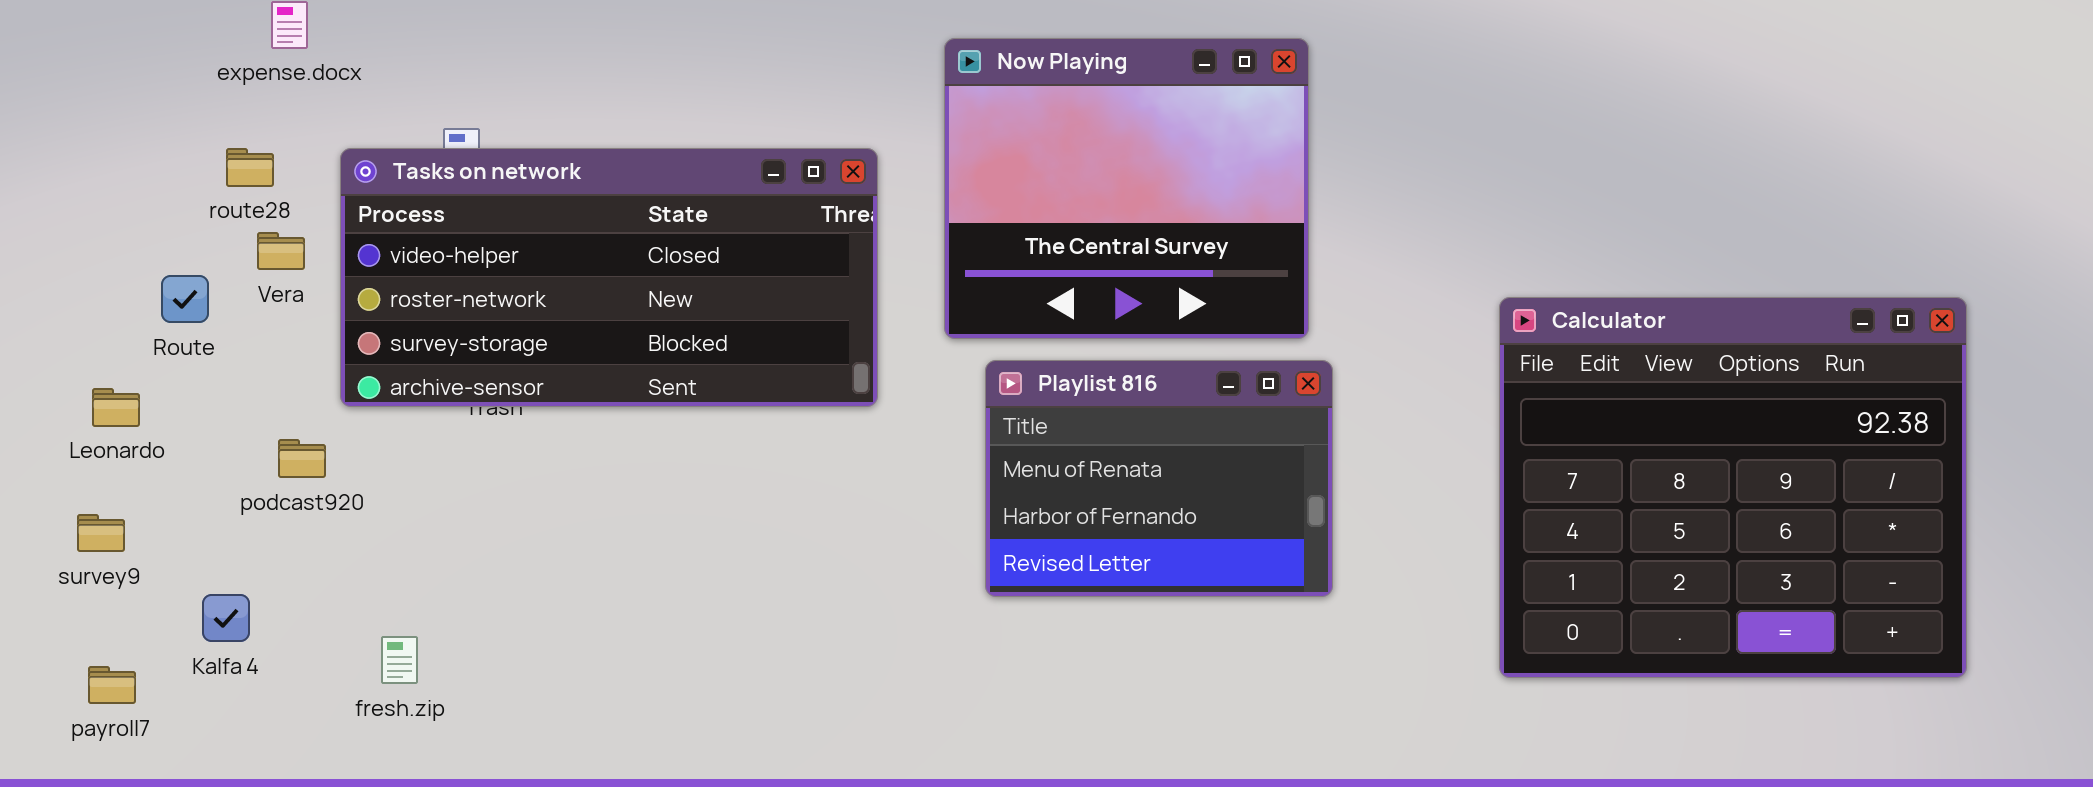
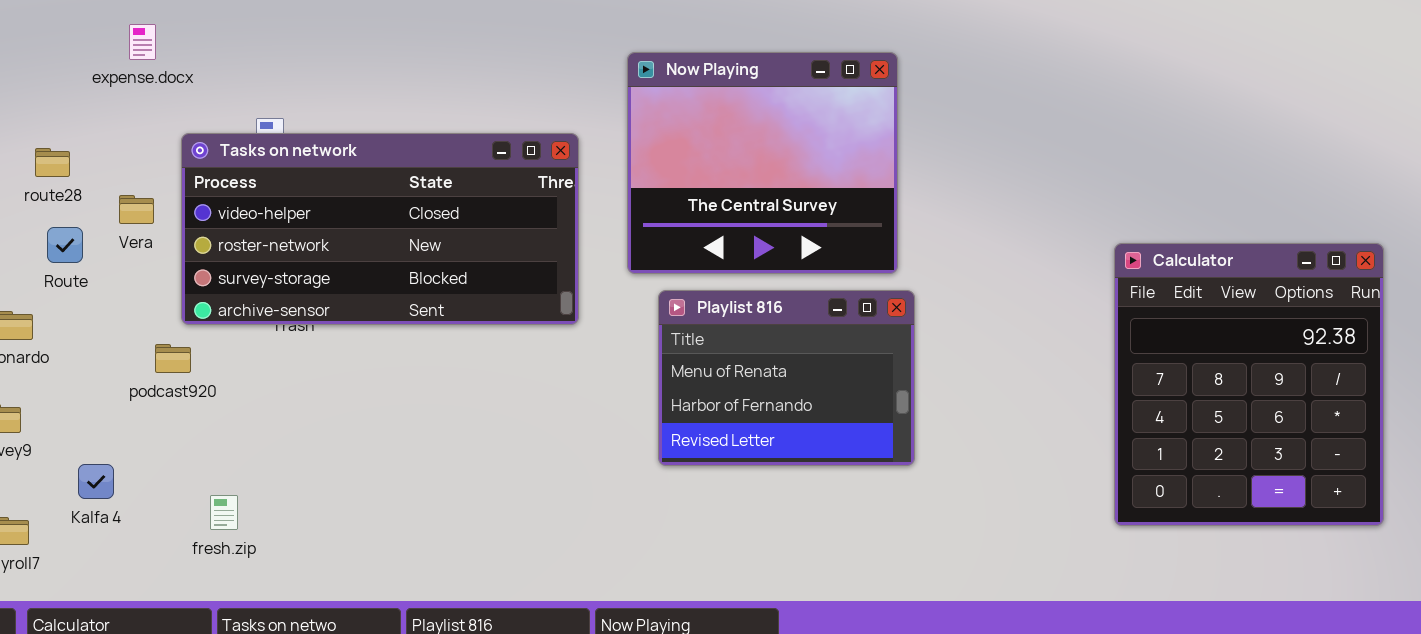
route28: [226,148,274,187] -> [35,148,70,177], moved
Calculator: [1499,297,1967,678] -> [1114,243,1384,526], resized
podcast920: [278,439,326,478] -> [155,344,191,373], moved

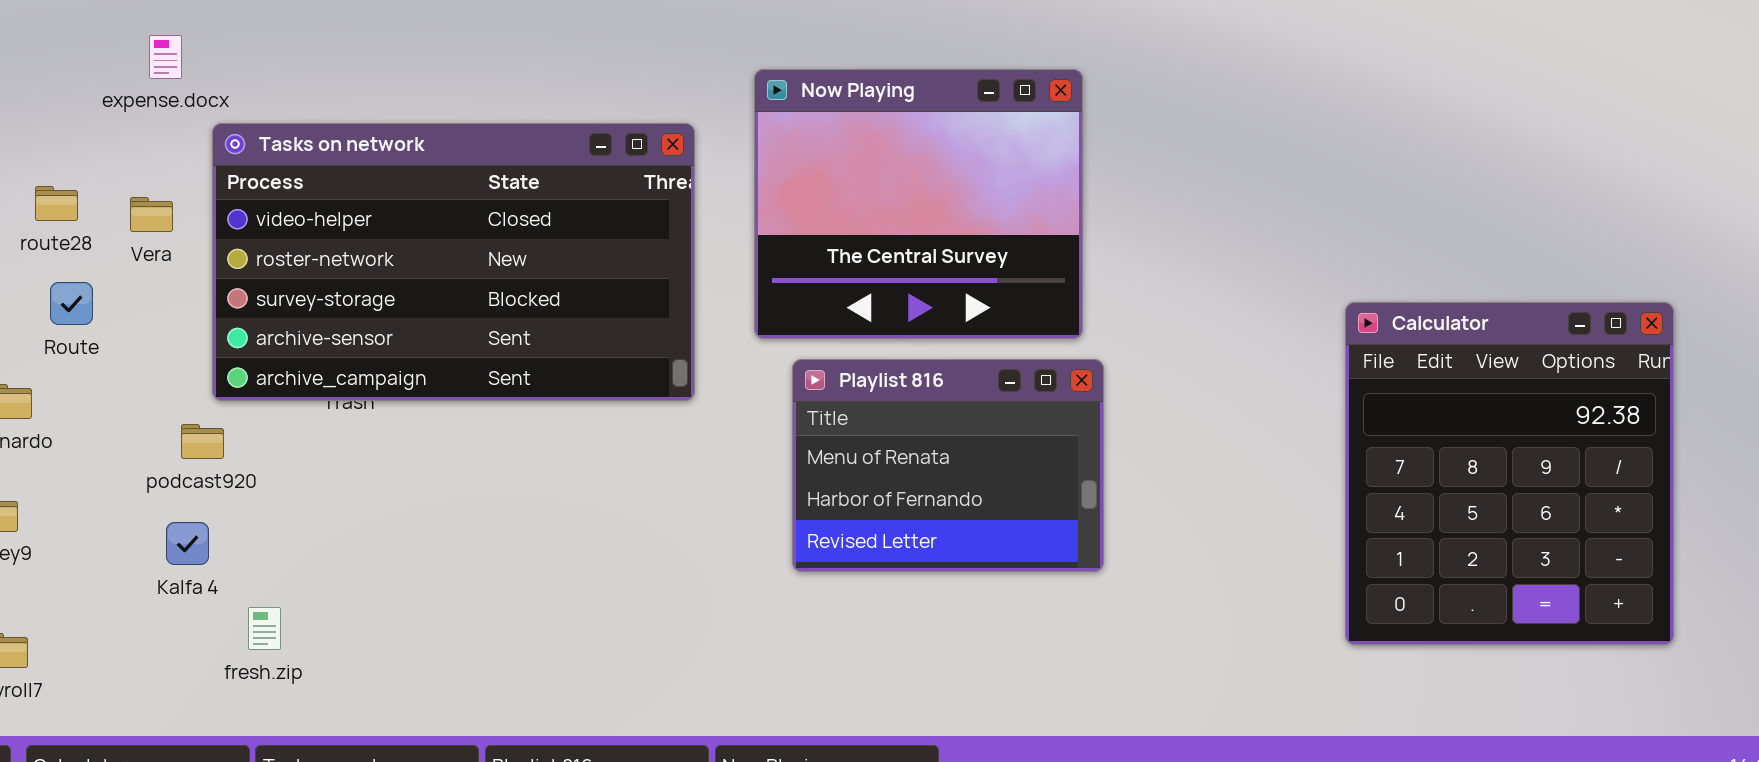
Tasks on network: [181,133,579,325] -> [212,123,695,401], resized
Vera: [119,195,154,224] -> [130,197,173,232], moved
Kalfa 4: [78,464,114,499] -> [166,522,209,565], moved

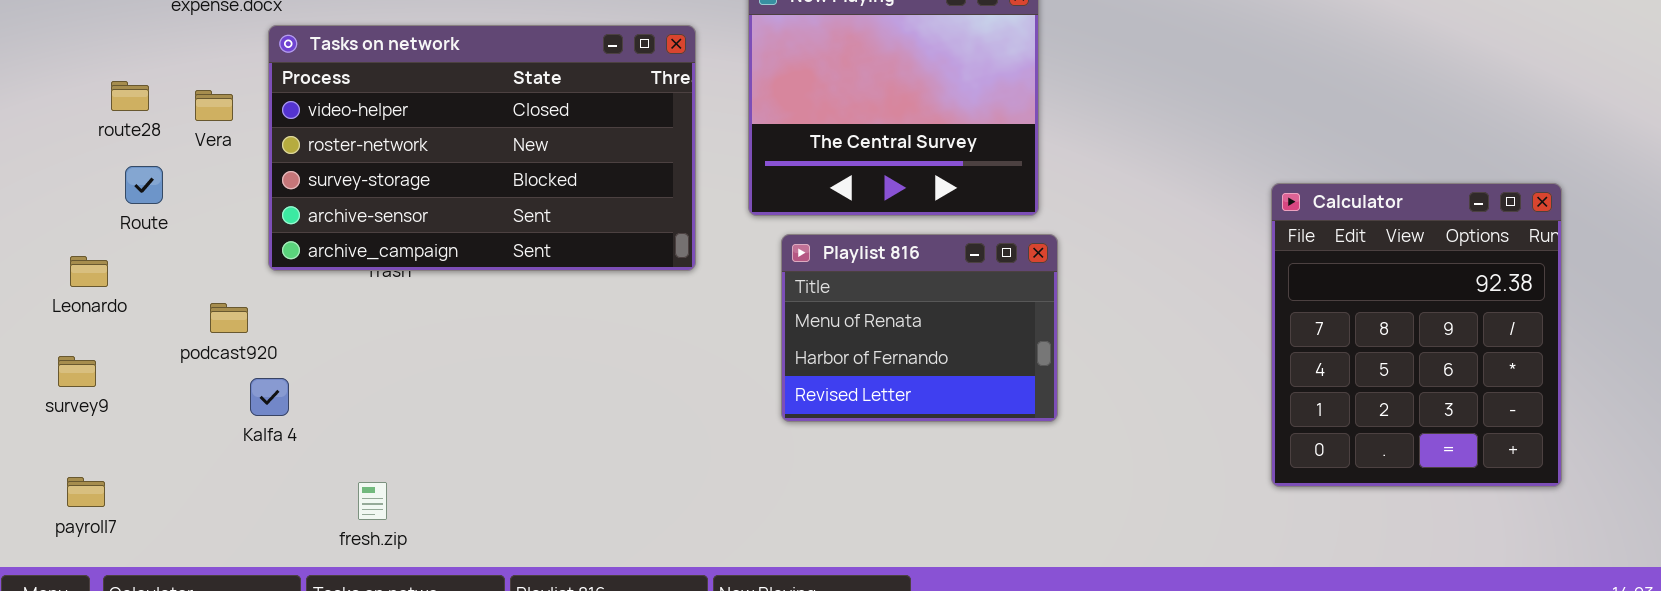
podcast920: [181,424,224,459] -> [210,303,248,333], moved
Kalfa 4: [166,522,209,565] -> [250,378,289,416], moved
fresh.zip: [248,607,281,650] -> [358,482,387,520], moved

